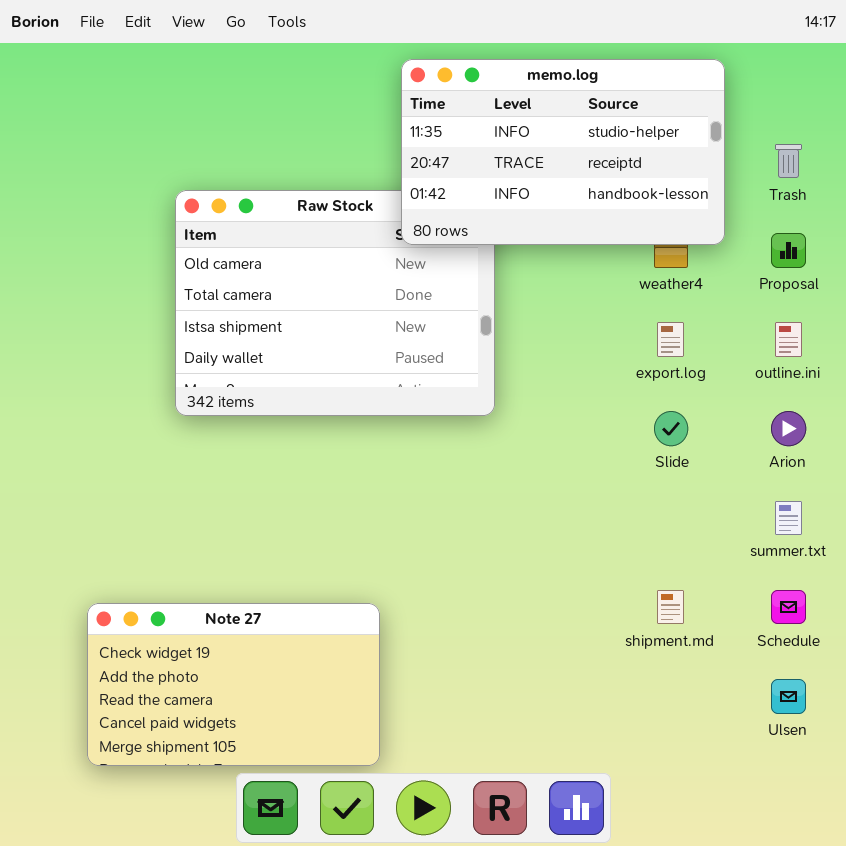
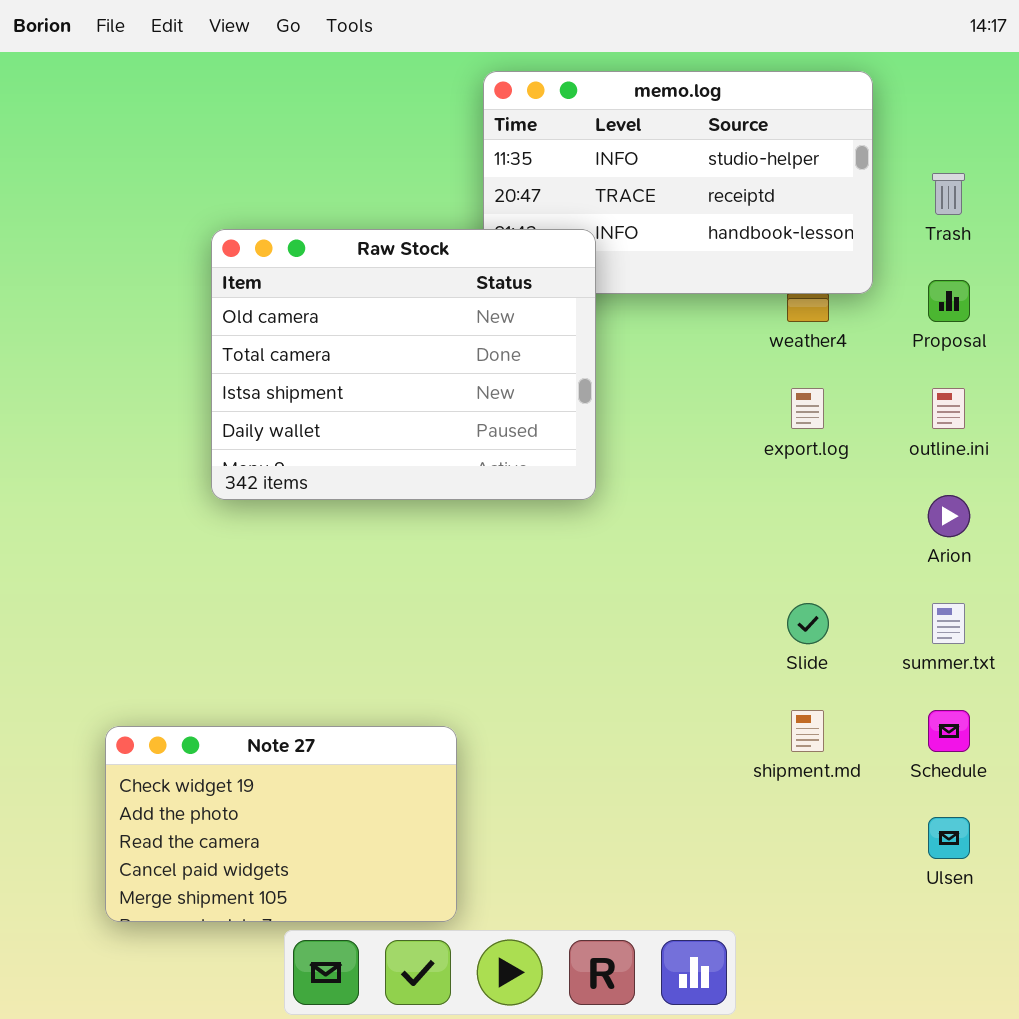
Raw Stock: [175,190,495,416] -> [211,229,596,500], raised
Slide: [654,411,688,446] -> [787,603,829,644], moved

